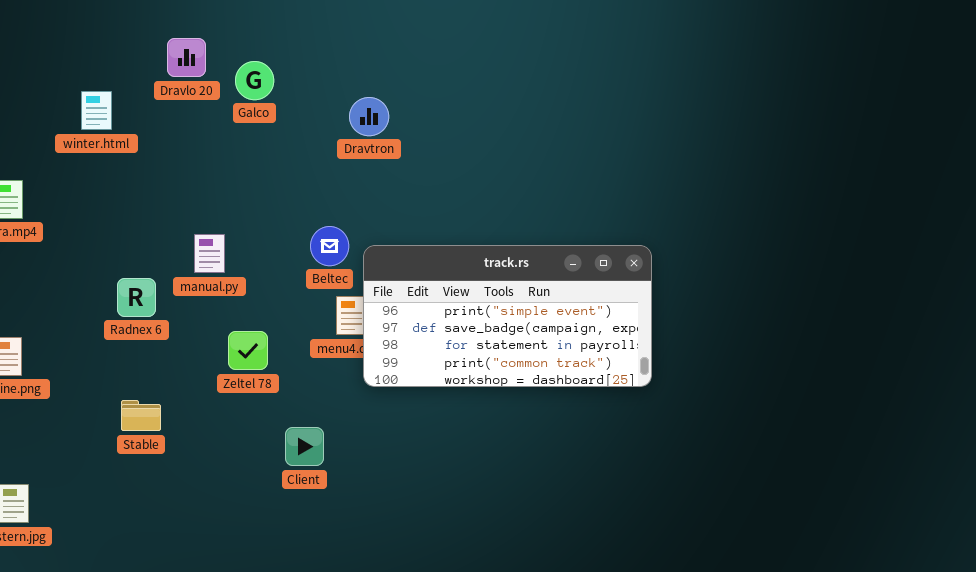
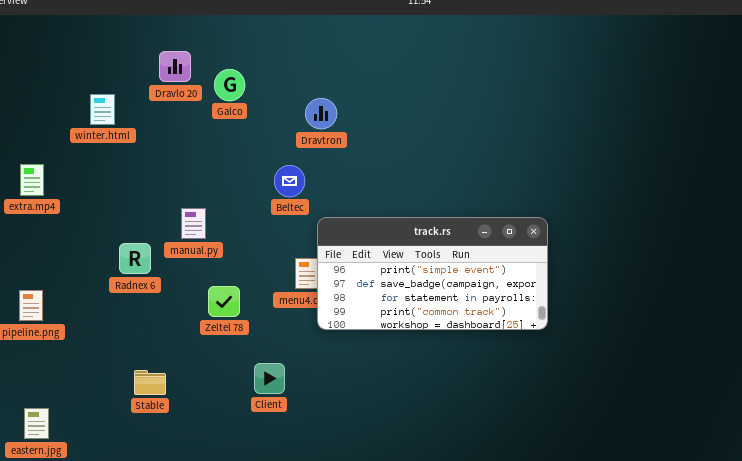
Beltec: [310,226,349,266] -> [274,165,305,197], moved
Stable: [121,400,161,431] -> [134,370,166,395], moved

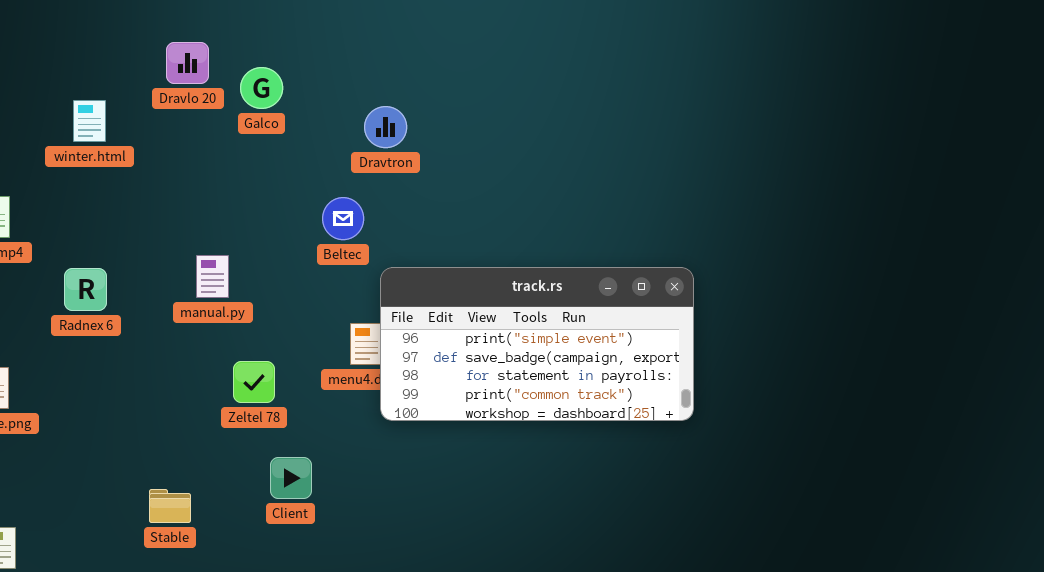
Radnex 6: [119,243,151,274] -> [64,268,107,311], moved
Client: [254,363,285,394] -> [270,457,312,499], moved
Stable: [134,370,166,395] -> [149,489,191,523], moved

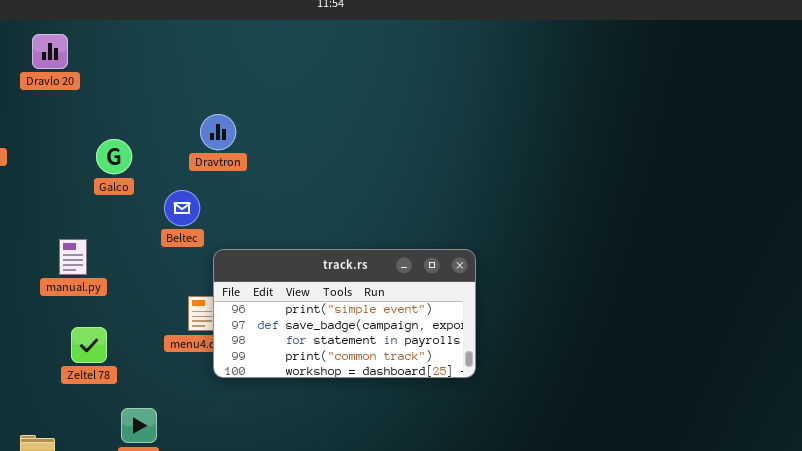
Dravlo 20: [166,42,209,84] -> [32,34,68,69], moved
Galco: [240,67,283,109] -> [96,139,132,174], moved
Zeltel 78: [233,361,275,403] -> [71,327,107,363], moved

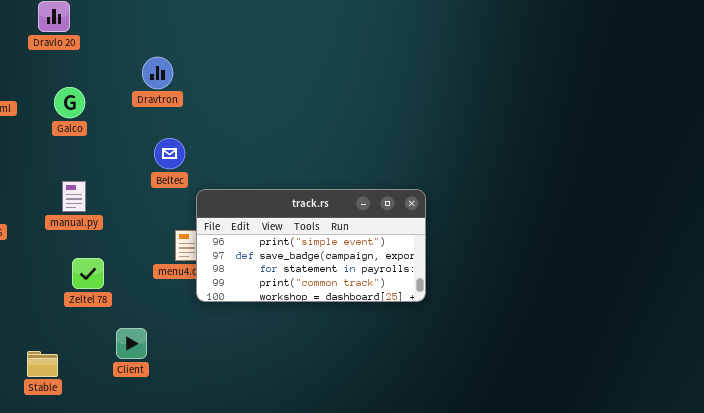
Dravtron: [200,114,236,150] -> [142,57,173,89], moved
Galco: [96,139,132,174] -> [54,87,85,118], moved

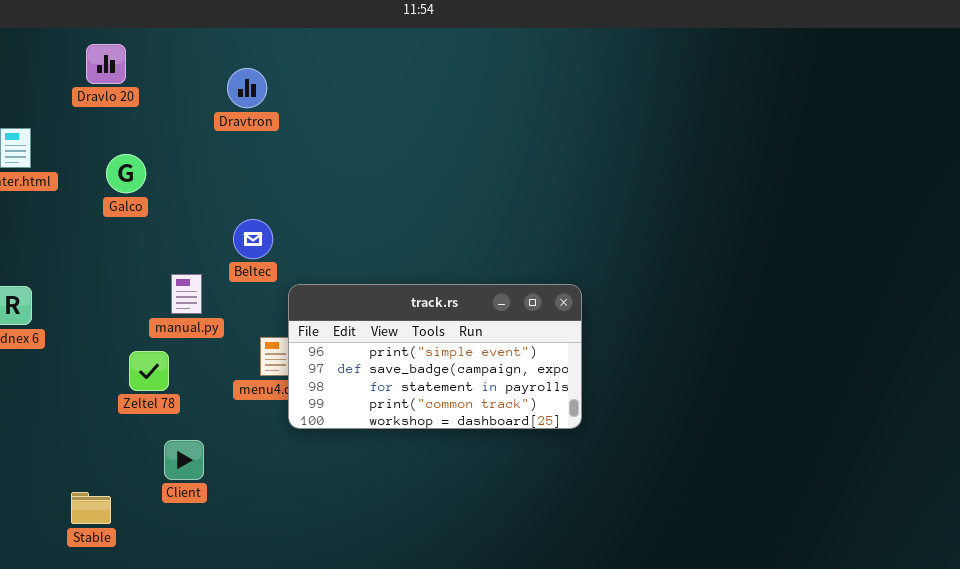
Dravtron: [142,57,173,89] -> [227,68,267,108], moved
manual.py: [62,181,86,212] -> [171,274,202,314], moved
Zeltel 78: [72,258,104,289] -> [129,351,169,391], moved
Client: [116,328,147,359] -> [164,440,204,480], moved

